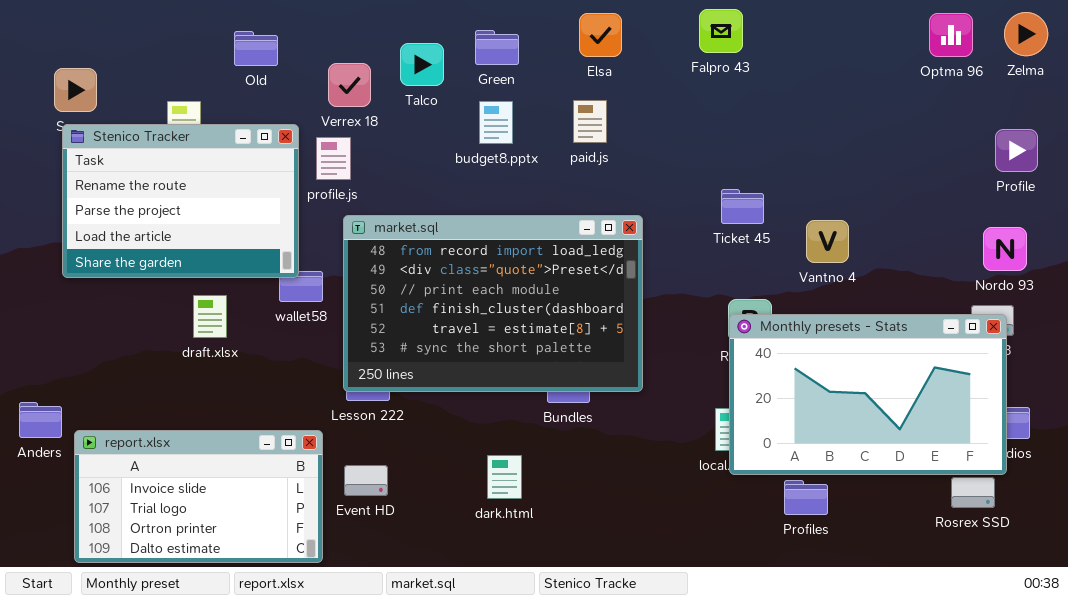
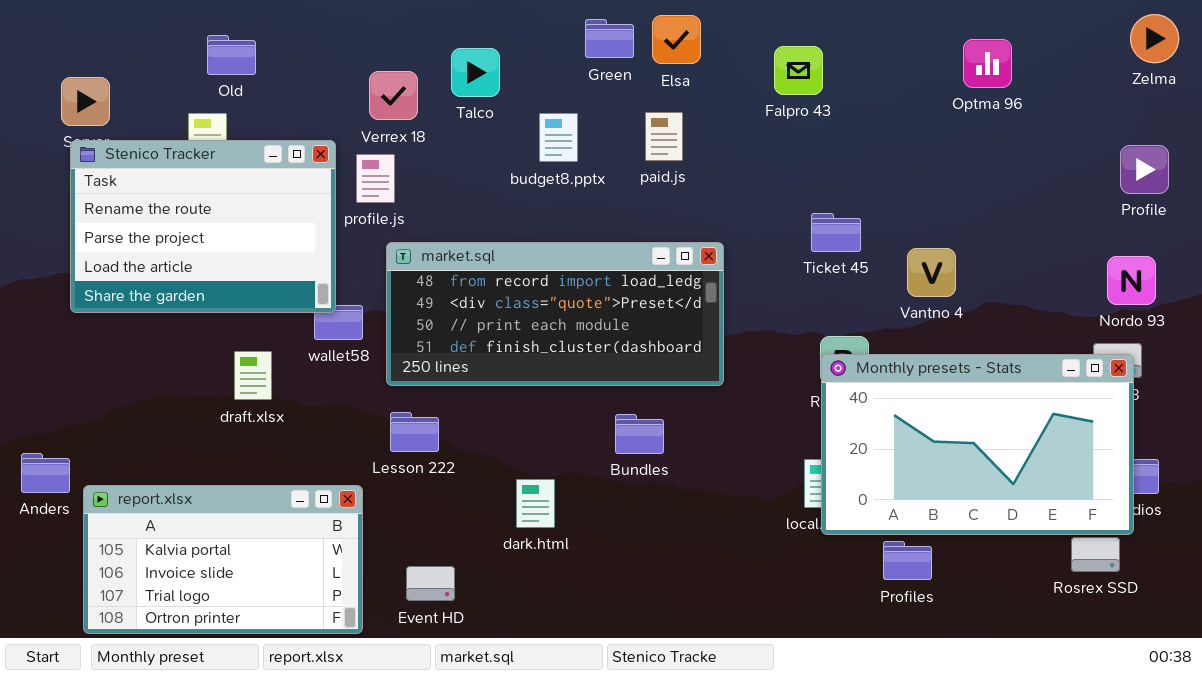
Falpro 43: [699,9,743,53] -> [774,46,823,95], moved
Optma 96: [929,13,973,57] -> [963,39,1012,88], moved
Green: [475,30,519,65] -> [585,19,634,58], moved
Old: [234,31,278,66] -> [207,35,256,75], moved
market.sql: [343,215,643,392] -> [386,242,724,386], resized
draft.xlsx: [193,295,227,338] -> [234,351,272,400], moved
report.xlsx: [74,430,323,563] -> [83,485,363,634], scrolled up 1 row
dark.html: [487,455,522,499] -> [516,479,555,528], moved
Event HD: [344,465,388,496] -> [406,566,455,601], moved

